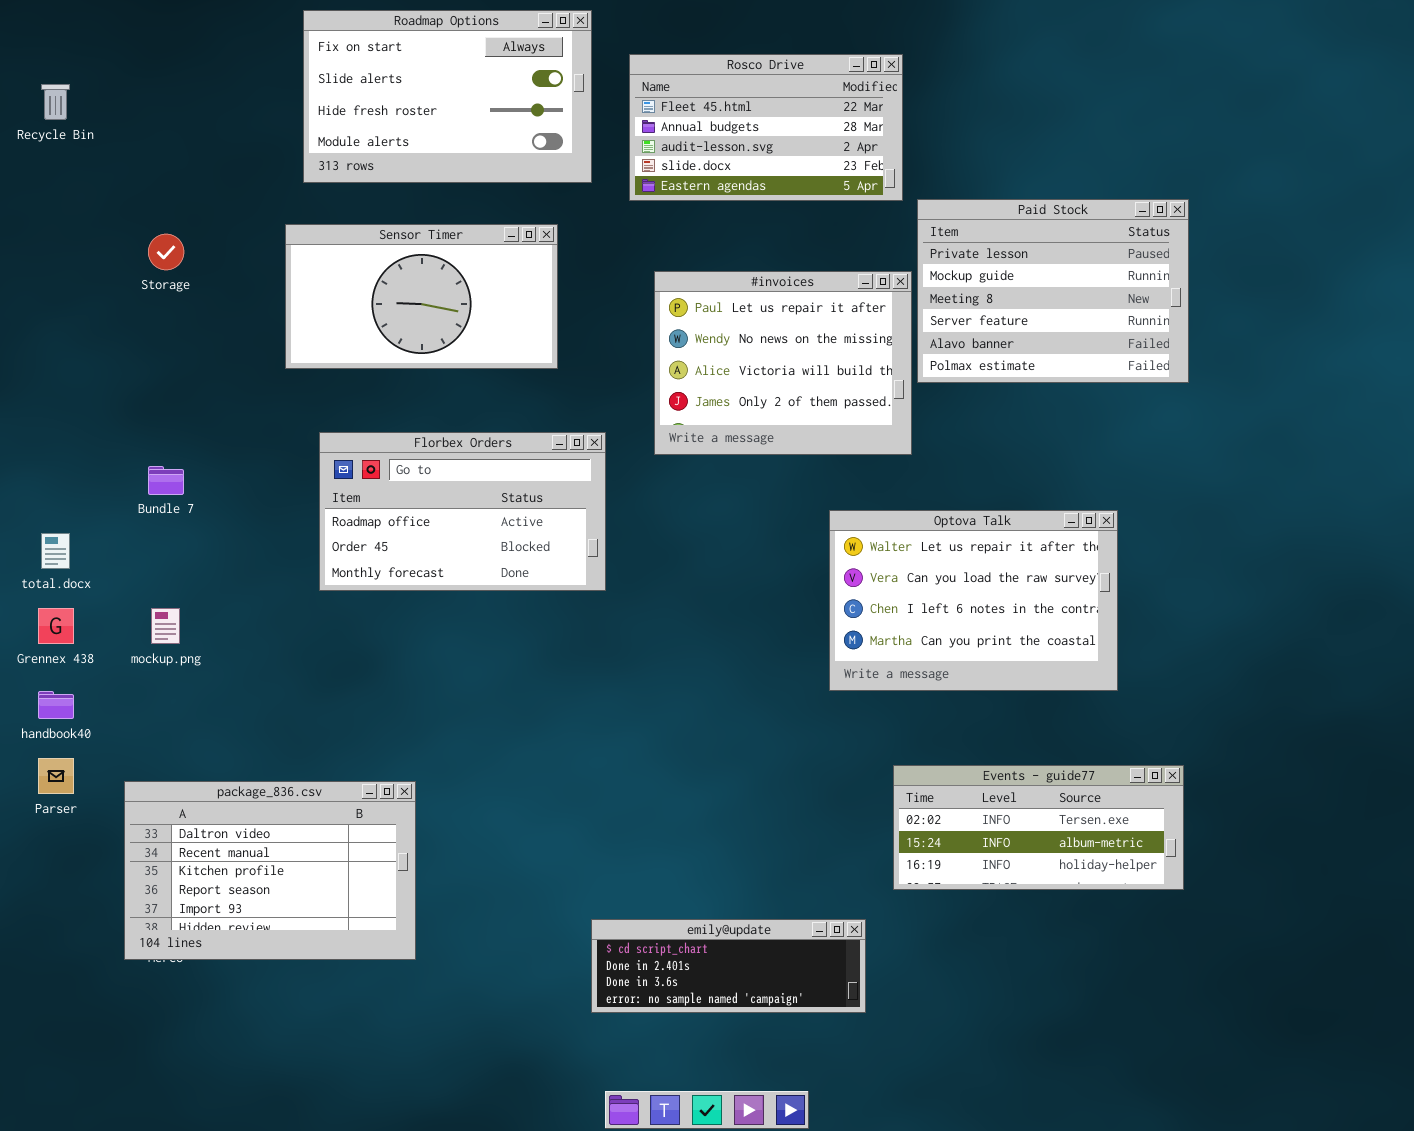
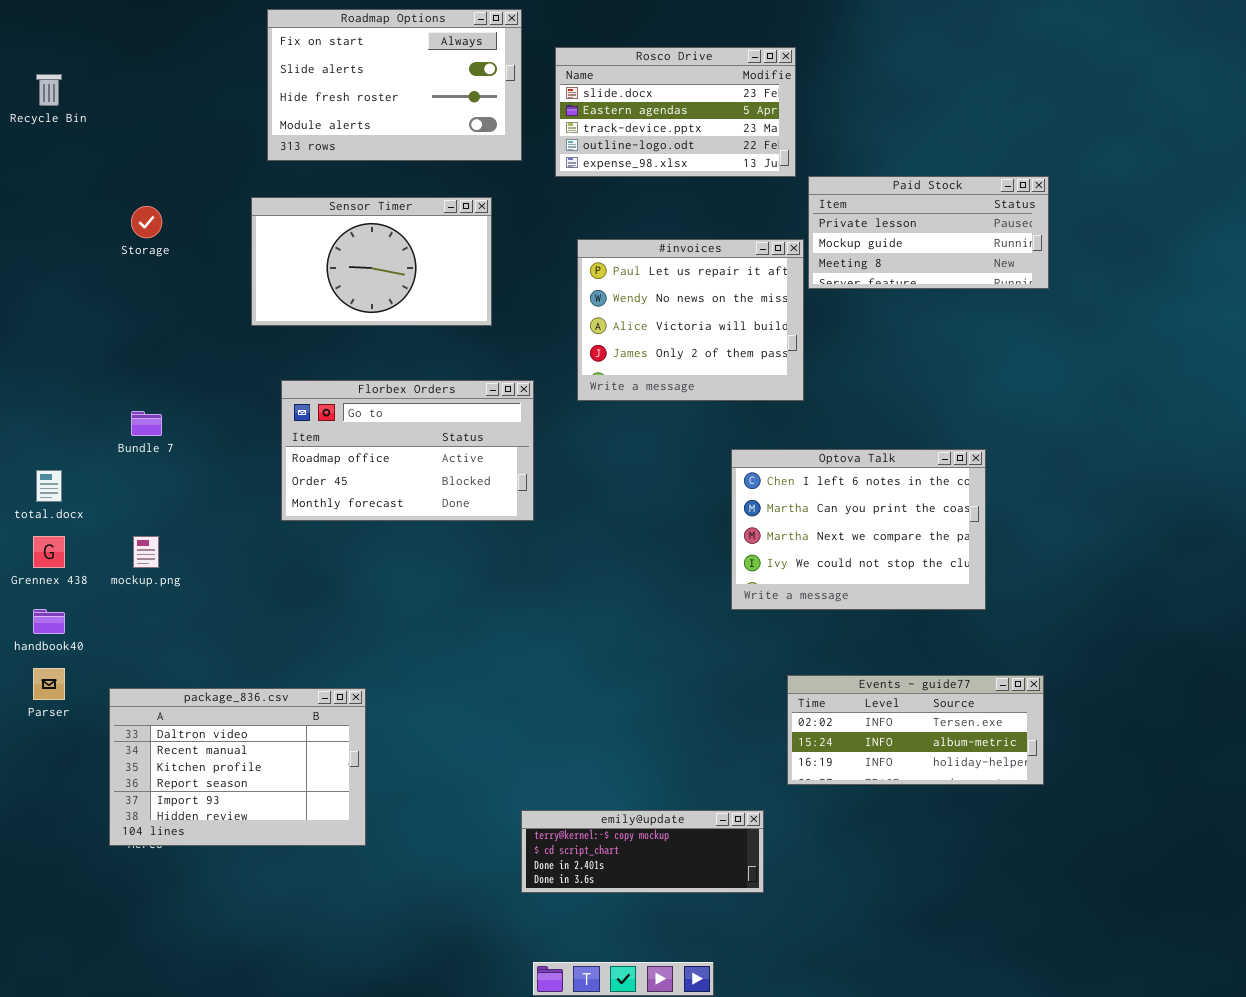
Rosco Drive: [629,54,903,201] -> [555,47,796,177], scrolled down 3 rows
Paid Stock: [917,199,1189,383] -> [808,176,1049,289], resized
Optova Talk: [829,510,1118,691] -> [731,449,986,610], scrolled down 2 rows
emily@update: [591,919,866,1013] -> [521,810,764,893], scrolled up 1 row

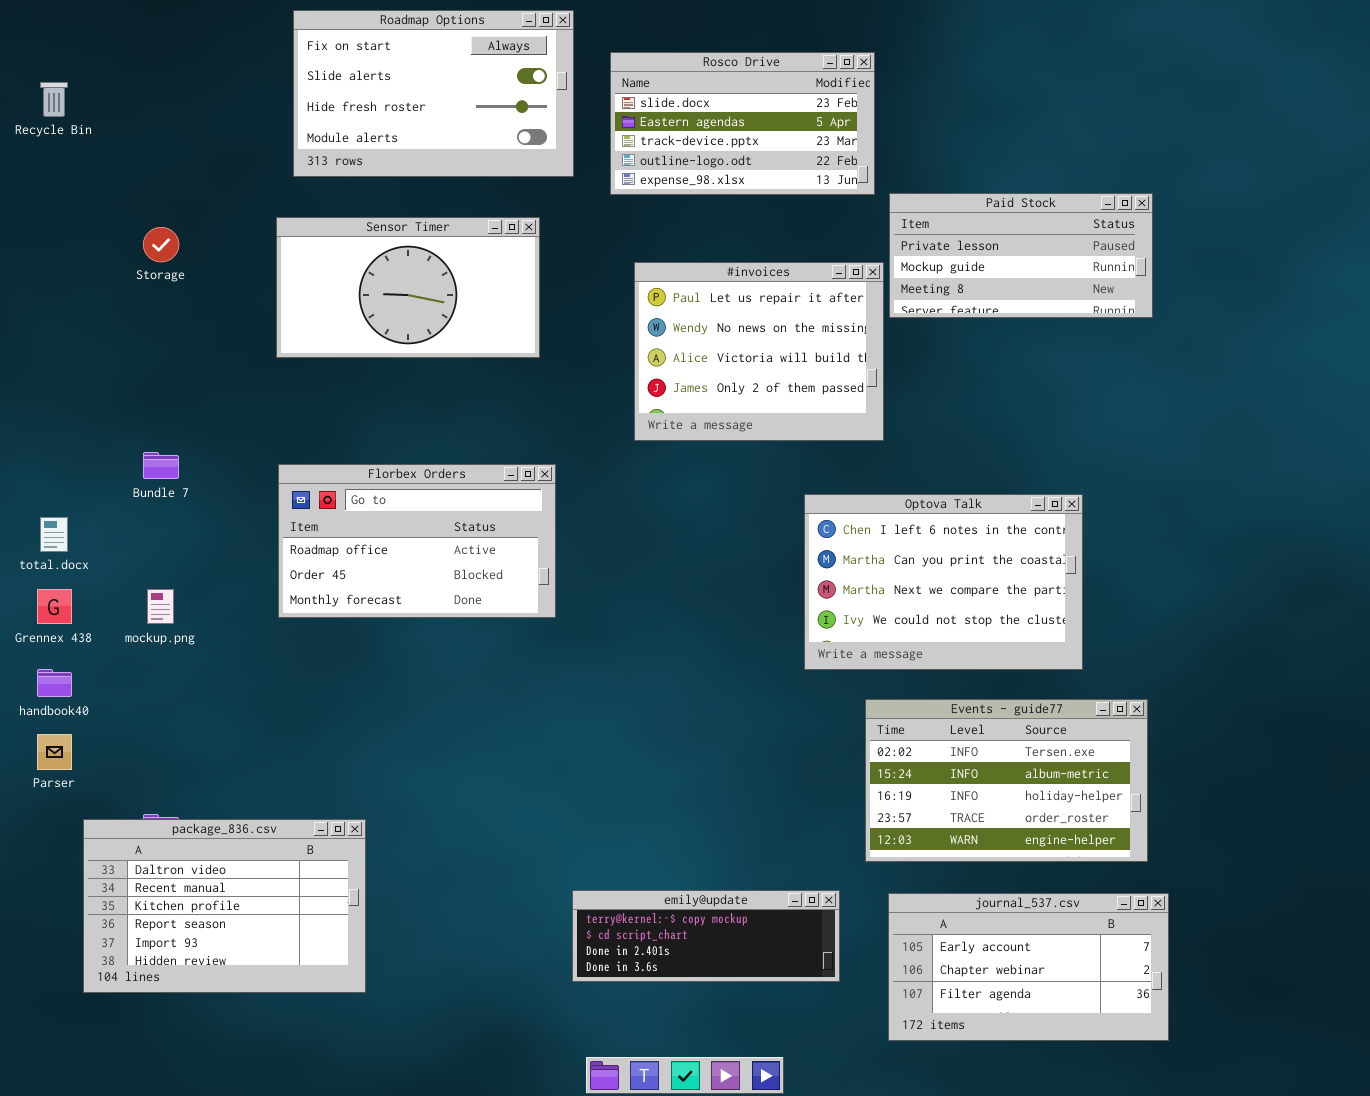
Florbex Orders: [281,380,534,521] -> [278,464,556,618], moved
Events - guide77: [787,675,1044,785] -> [865,699,1148,862], resized
package_836.csv: [109,688,366,846] -> [83,819,366,993], moved
journal_537.csv: none -> [888,893,1169,1041], opened

